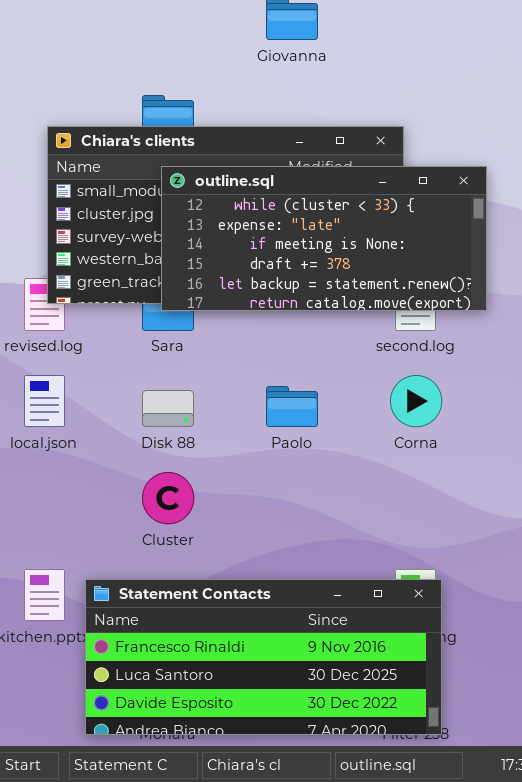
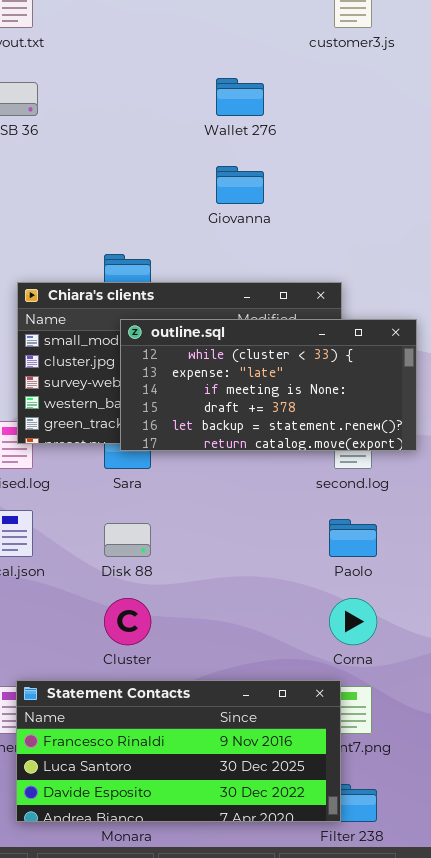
Corna: [390,375,442,427] -> [329,598,377,645], moved
Paolo: [266,386,318,427] -> [329,519,377,557], moved
Statement Contacts: [85,579,442,735] -> [16,680,341,822], moved

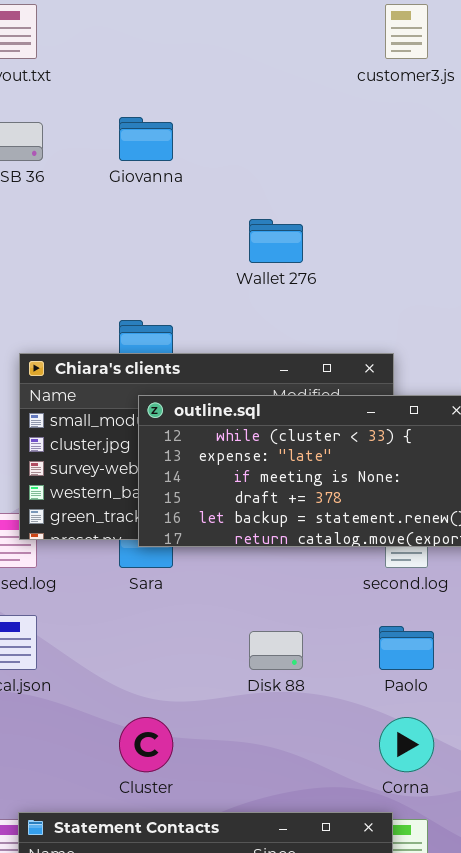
Wallet 276: [216,78,264,116] -> [249,219,303,263], moved
Giovanna: [216,166,264,204] -> [119,117,173,161], moved
Disk 88: [104,523,151,557] -> [249,631,303,670], moved

